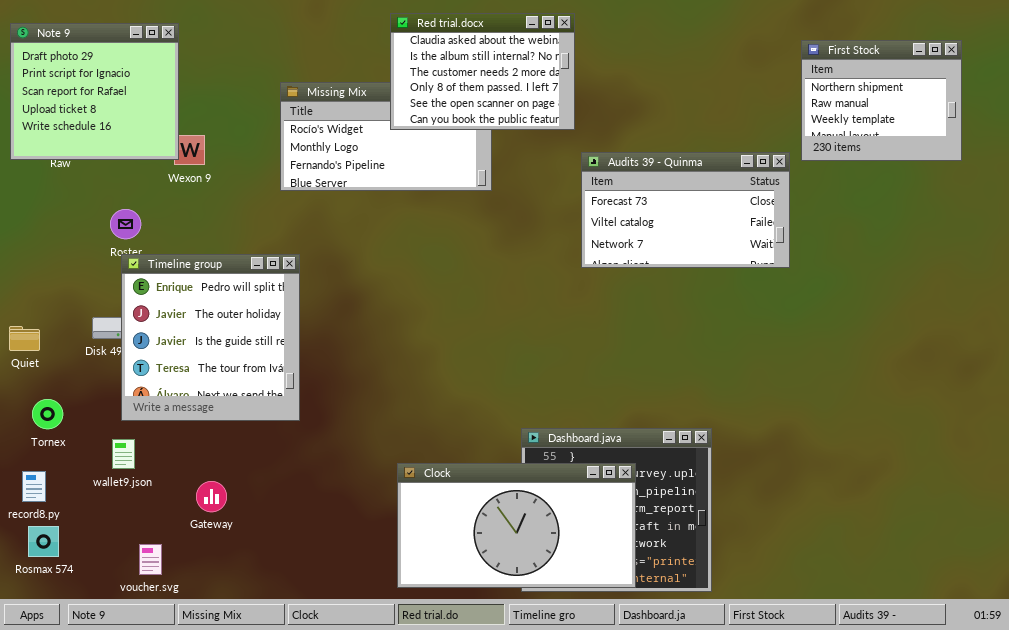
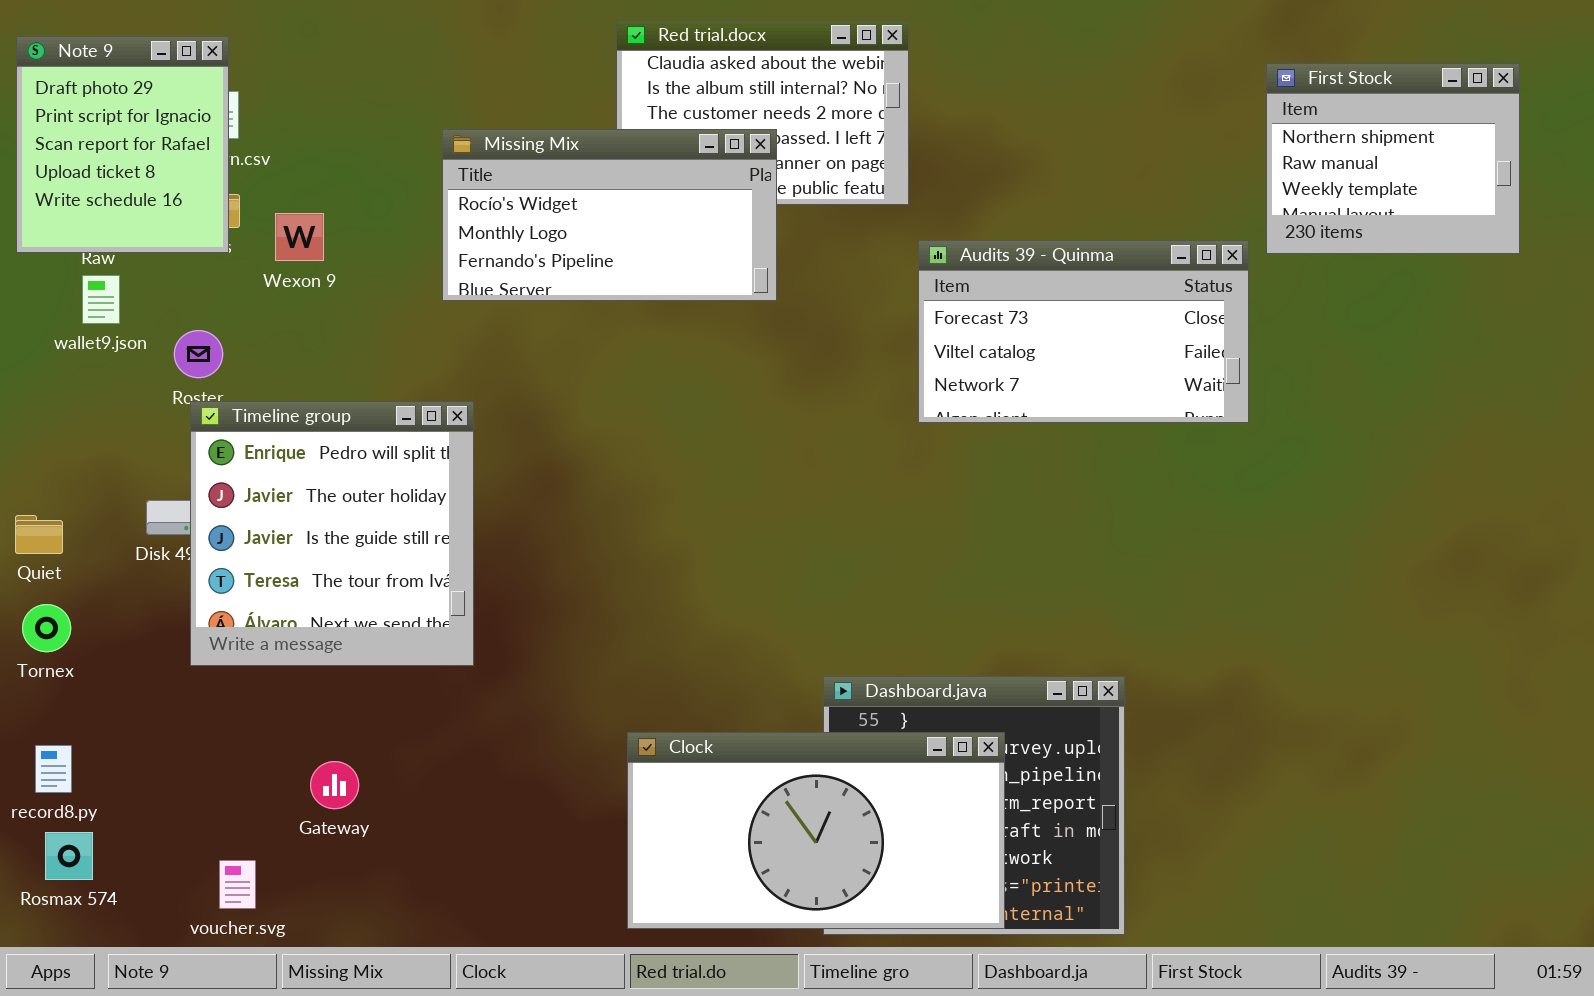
Note 9: [10,23,179,160] -> [16,36,229,253], resized
Missing Mix: [280,82,492,191] -> [442,129,777,301], raised
Tornex: [32,399,63,429] -> [22,604,71,652], moved
wallet9.json: [112,439,135,469] -> [82,275,120,324], moved

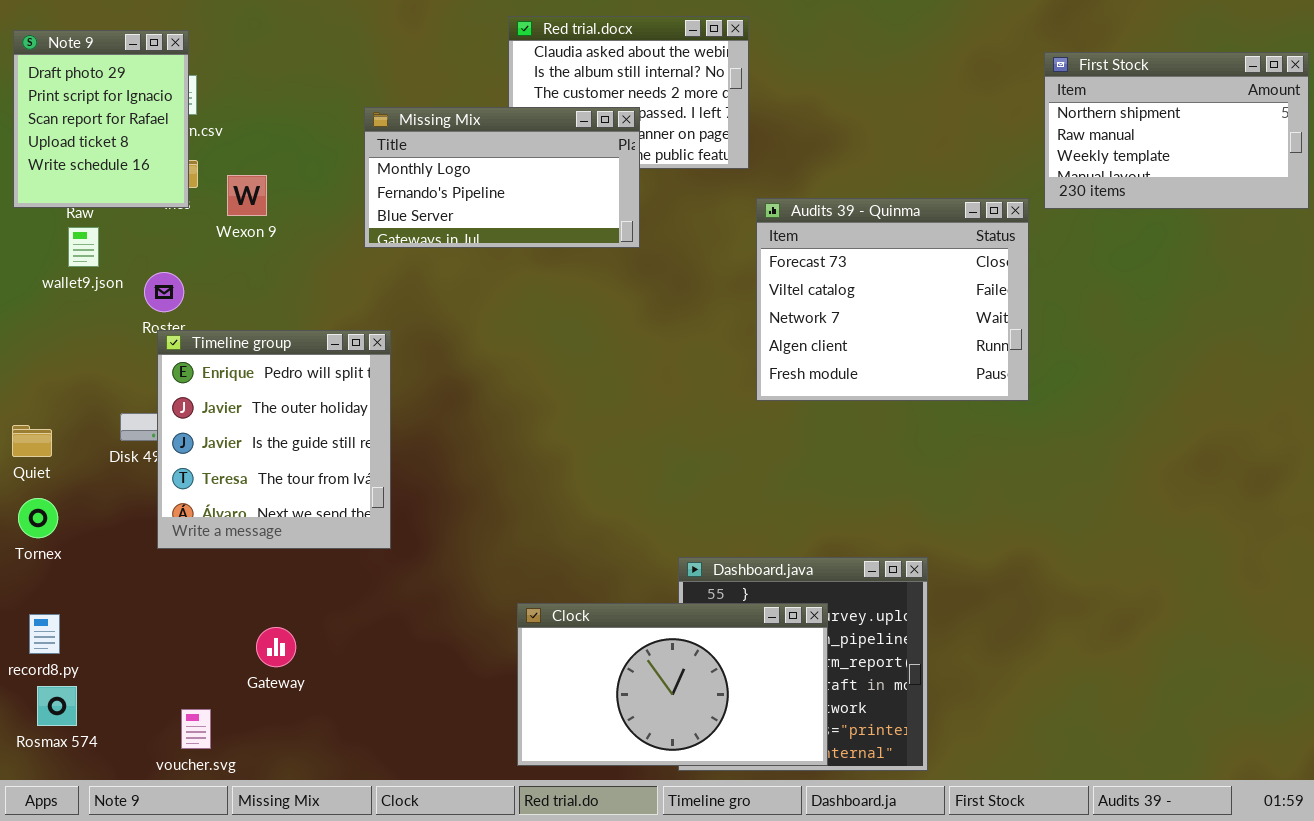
First Stock: [1266,63,1520,254] -> [1044,52,1309,209], resized
Missing Mix: [442,129,777,301] -> [364,107,640,248], scrolled down 1 row
Audits 39 - Quinma: [918,240,1249,423] -> [756,198,1029,401], resized

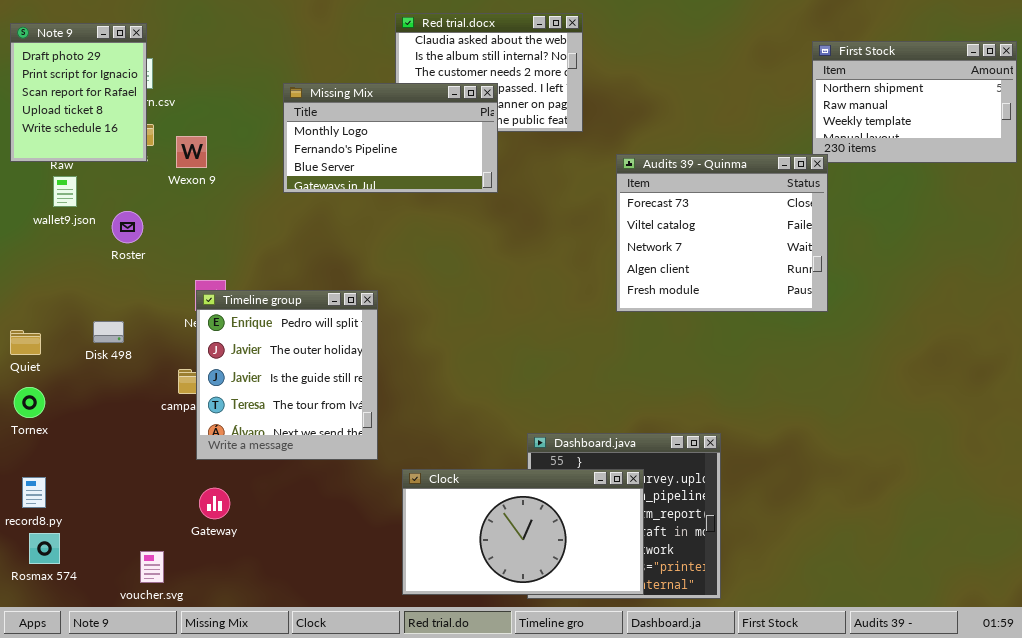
Audits 39 - Quinma: [756,198,1029,401] -> [616,154,828,312], moved
Timeline group: [157,330,391,549] -> [196,290,378,460], moved

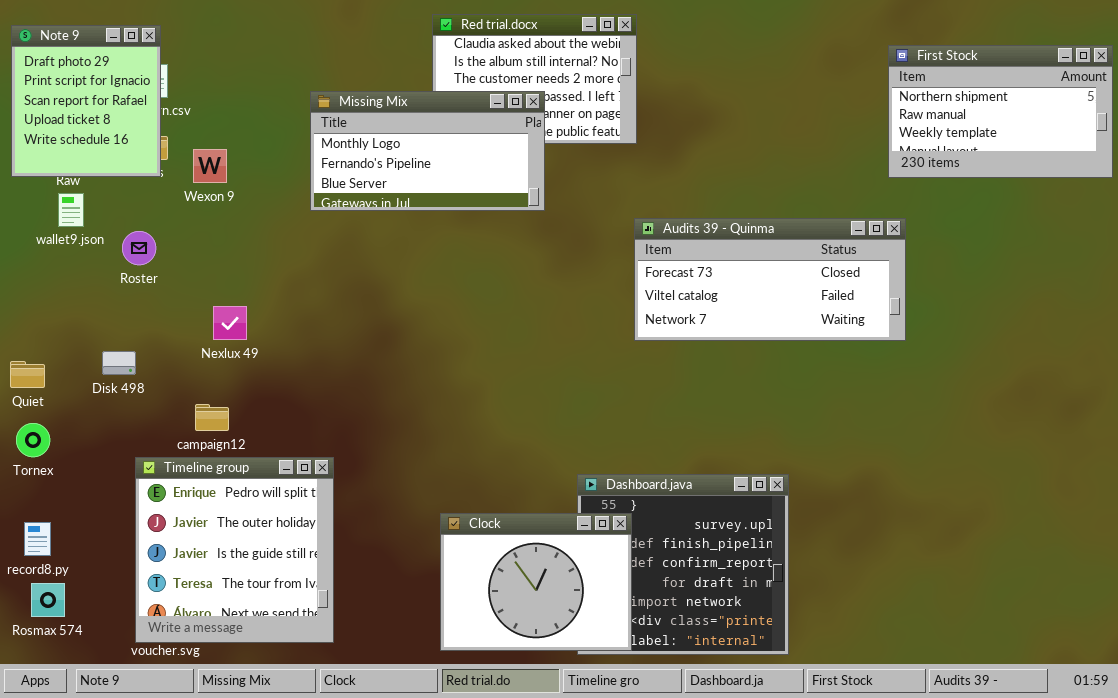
Audits 39 - Quinma: [616,154,828,312] -> [634,218,906,341], resized
Timeline group: [196,290,378,460] -> [135,457,334,643], moved
Clock: [402,469,644,595] -> [440,513,632,651], resized

